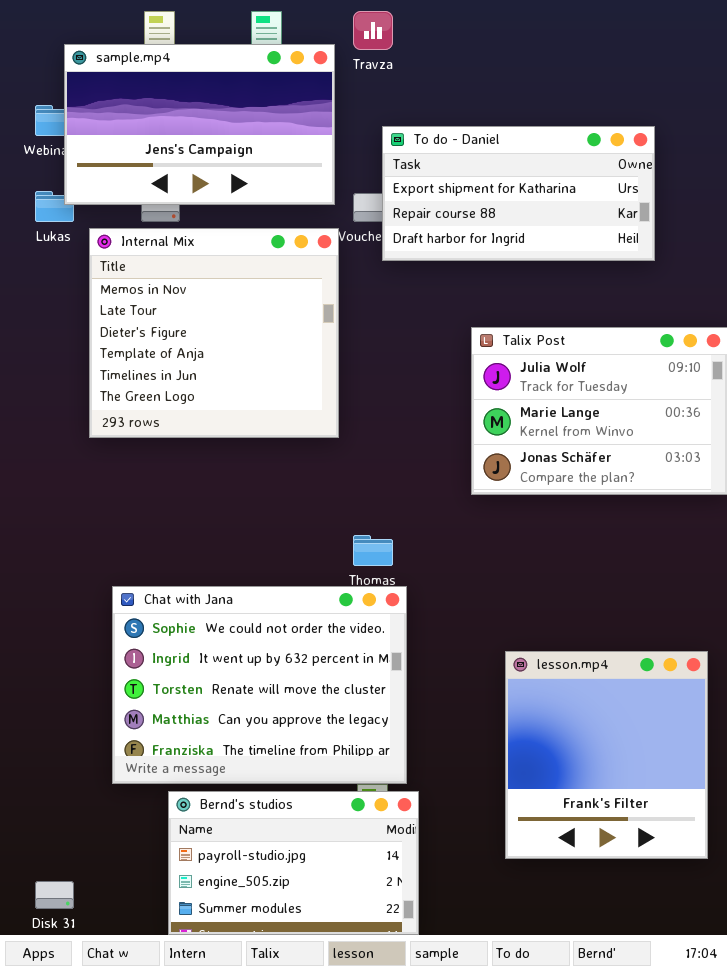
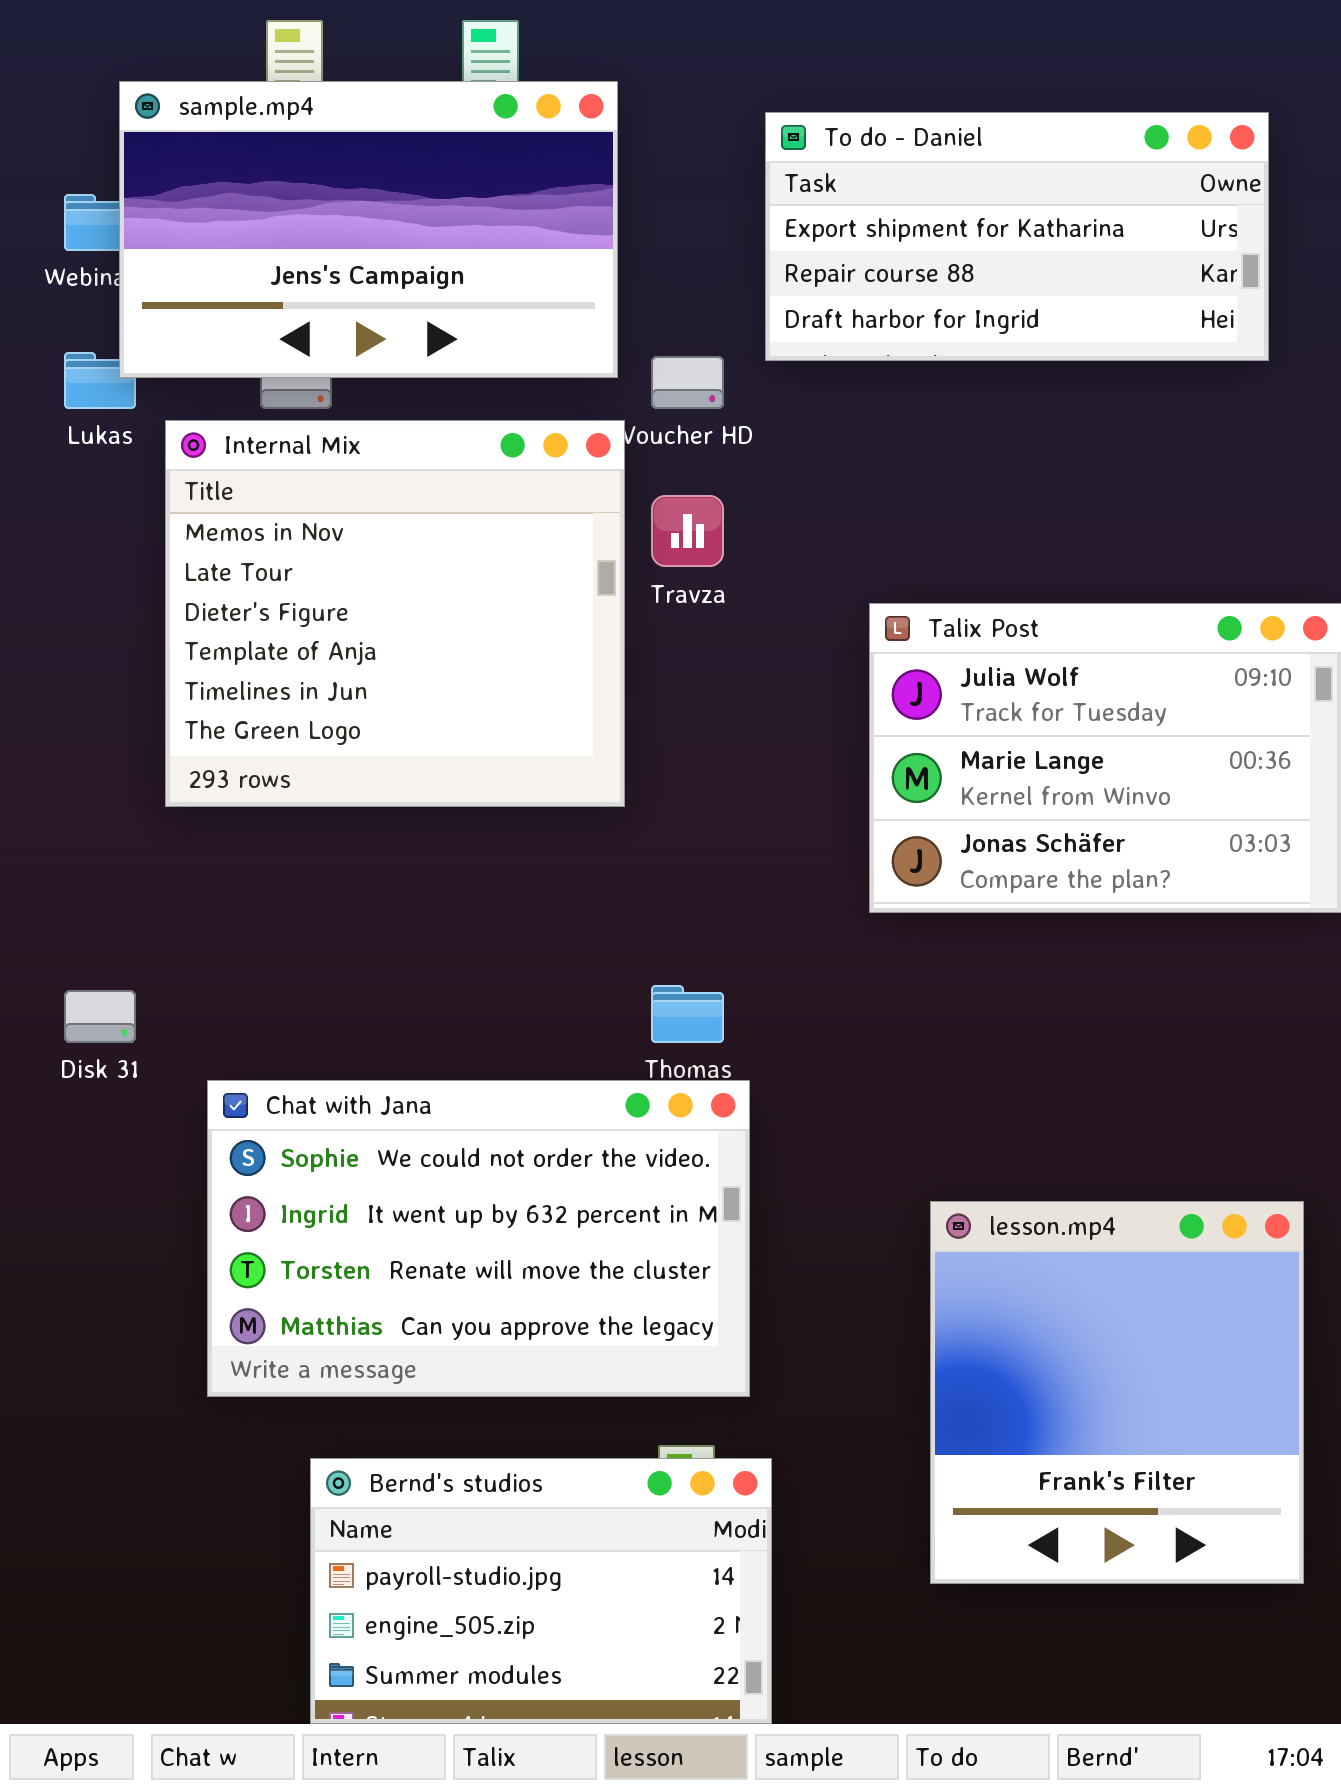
Travza: [353,11,393,50] -> [651,495,724,567], moved
To do - Daniel: [382,126,655,261] -> [765,112,1269,361], moved
Chat with Jana: [112,586,407,784] -> [207,1080,750,1397], resized
Disk 31: [35,881,74,909] -> [64,990,136,1043], moved

